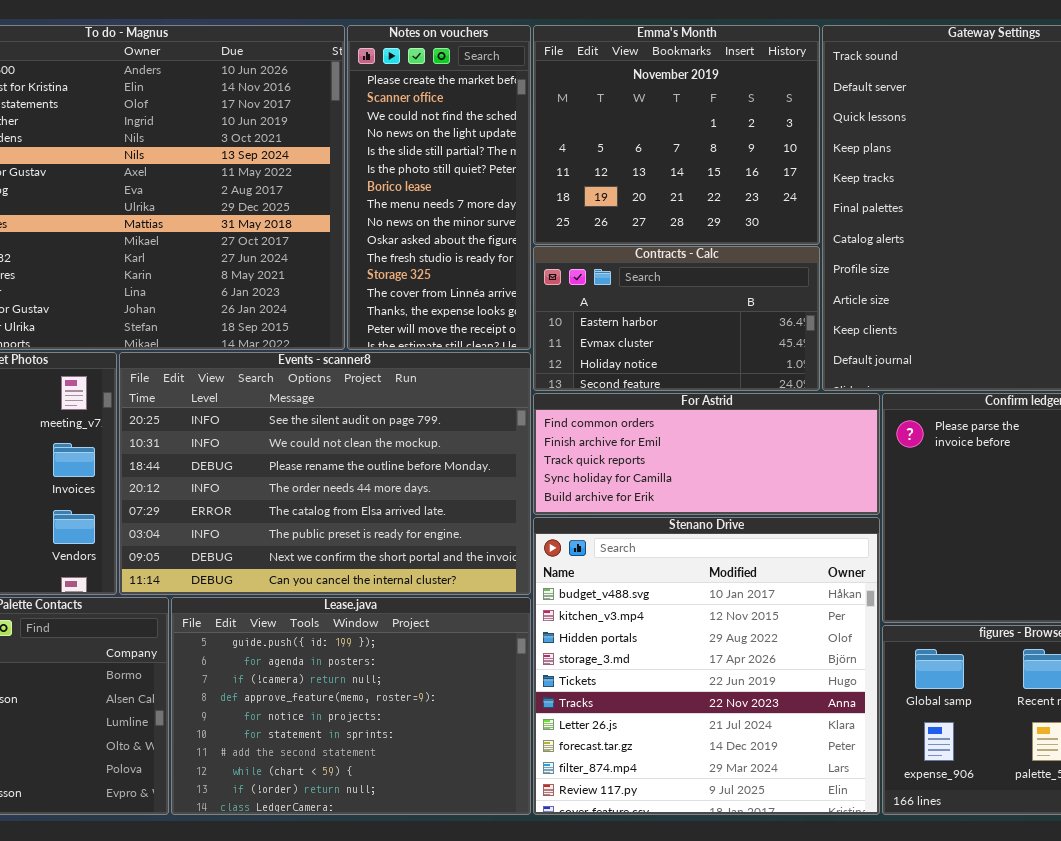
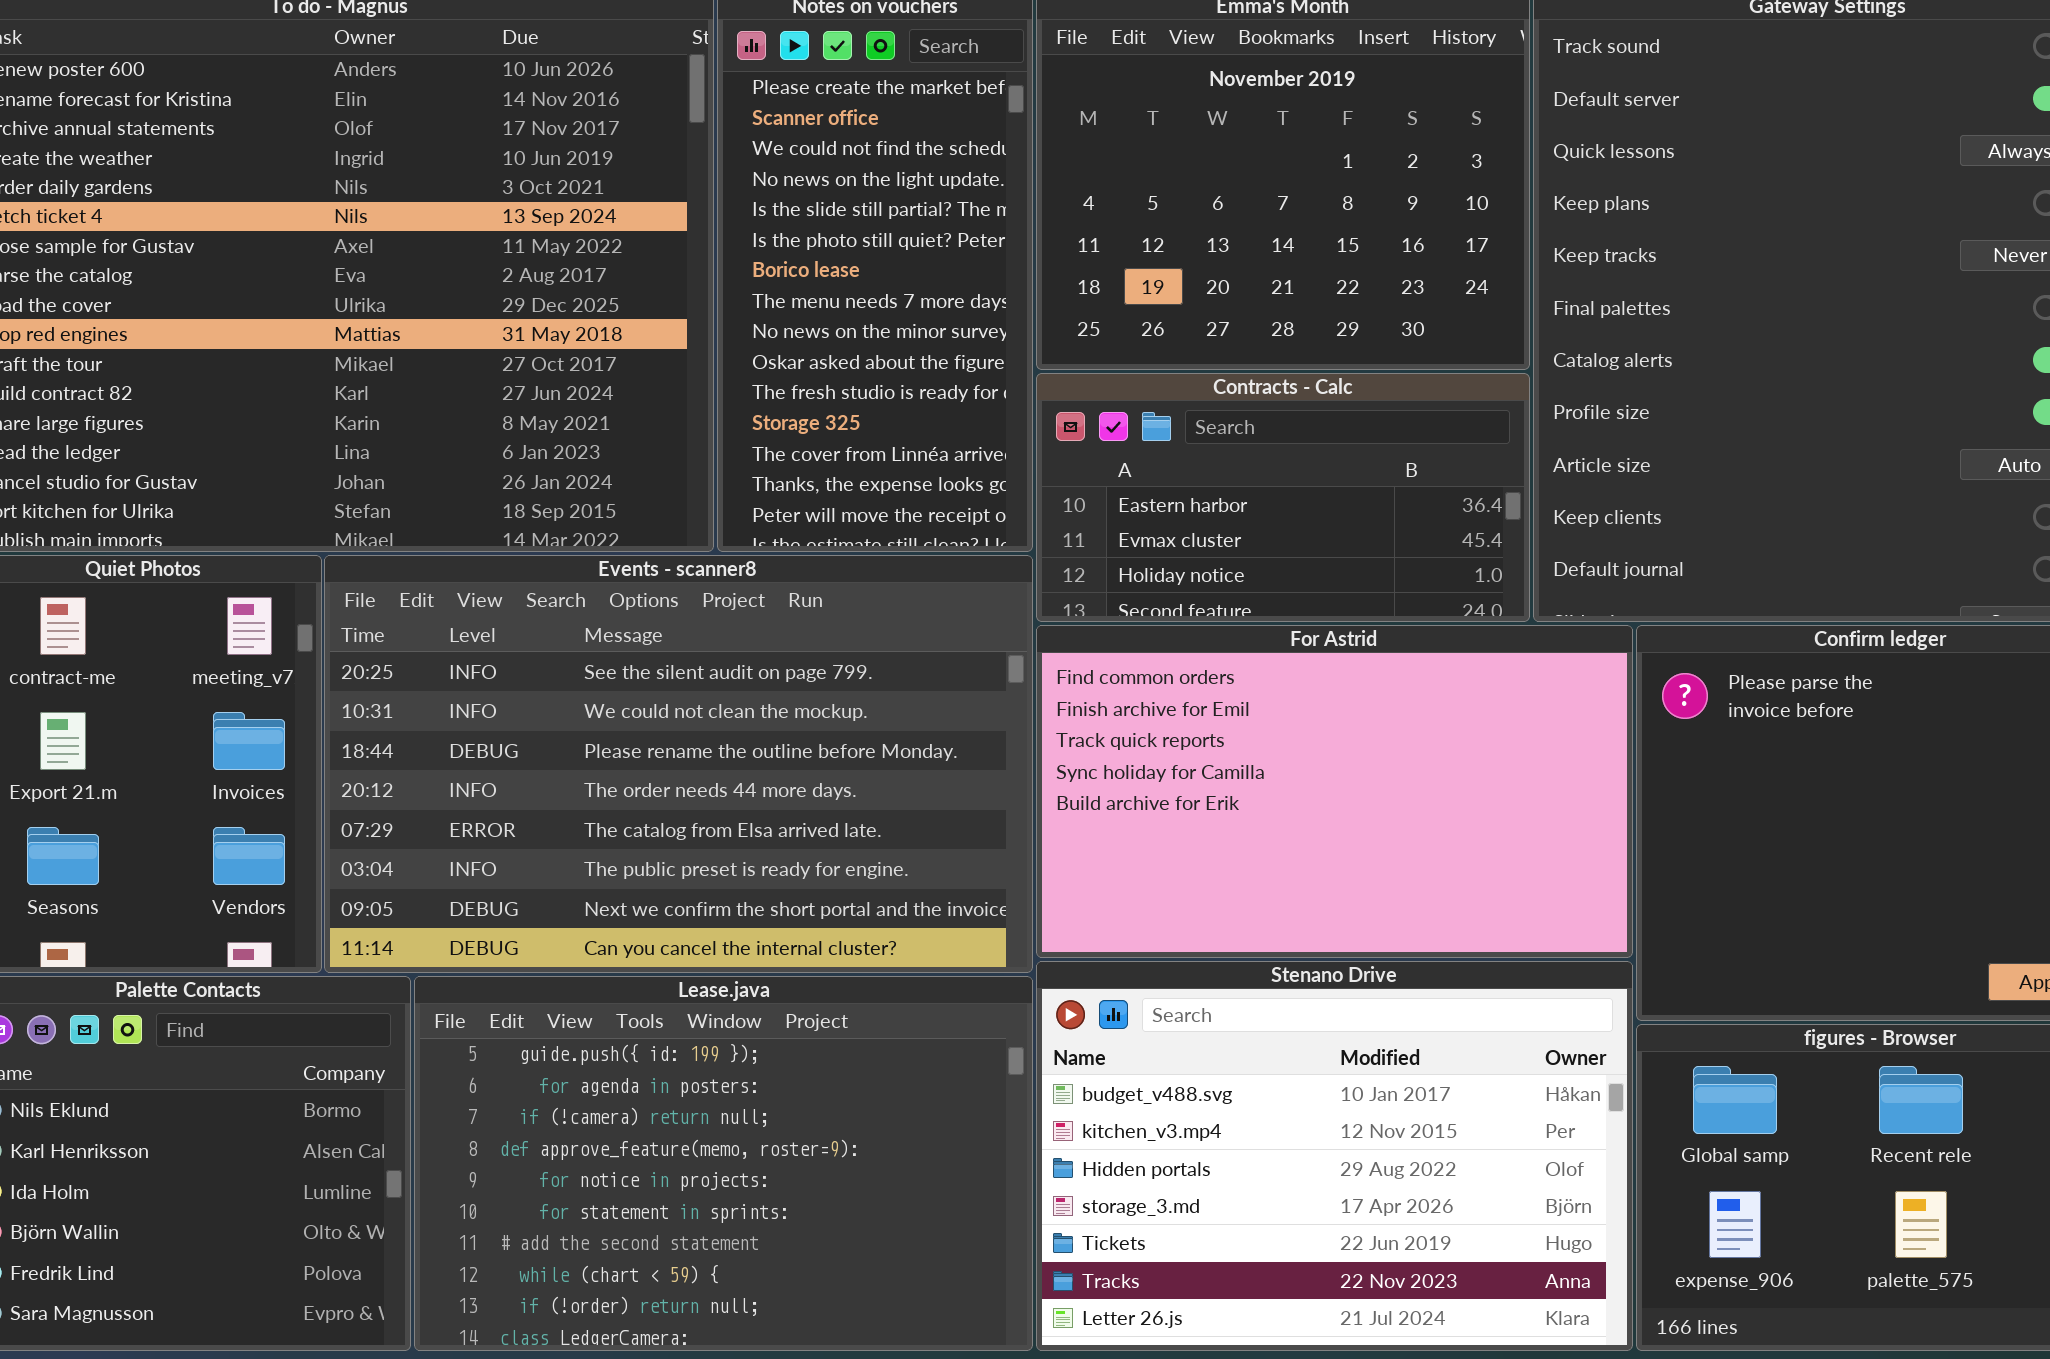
For Astrid: [533,393,880,515] -> [1036,625,1633,958], resized
Stenano Drive: [533,517,880,815] -> [1036,961,1633,1351], resized

